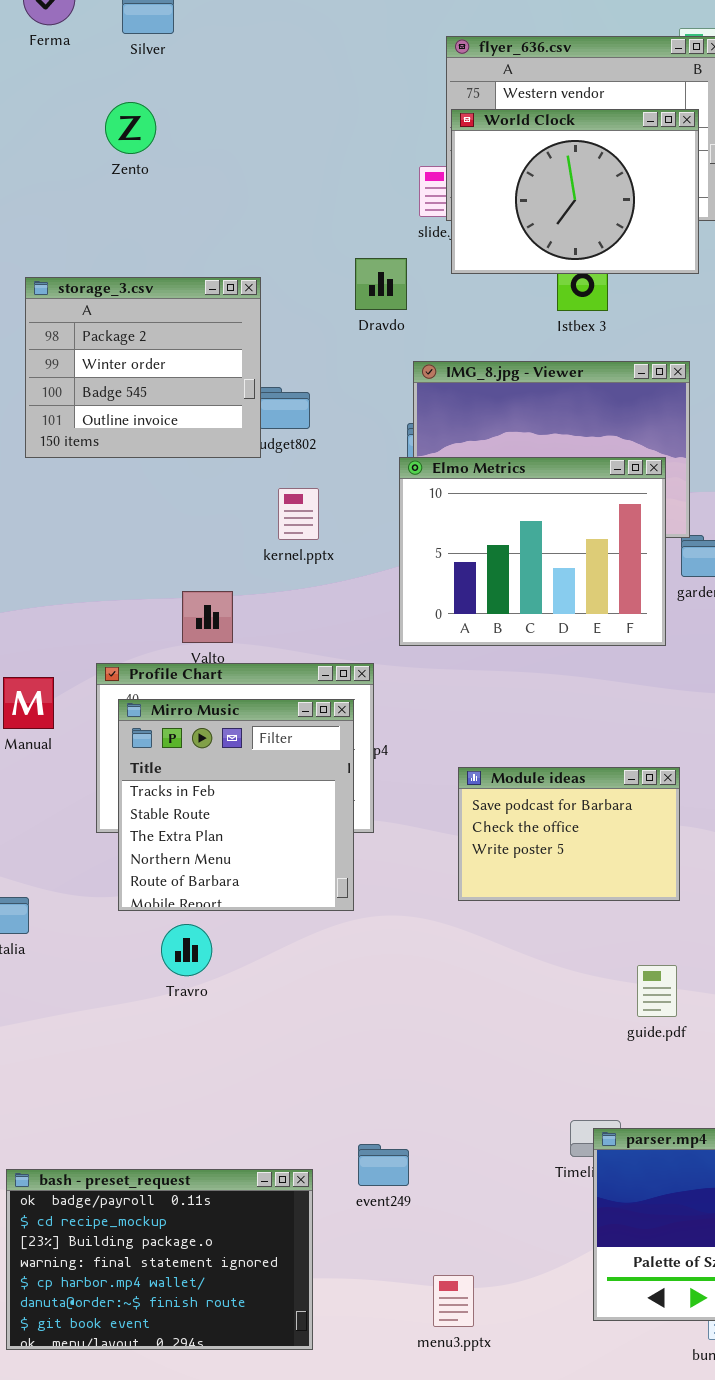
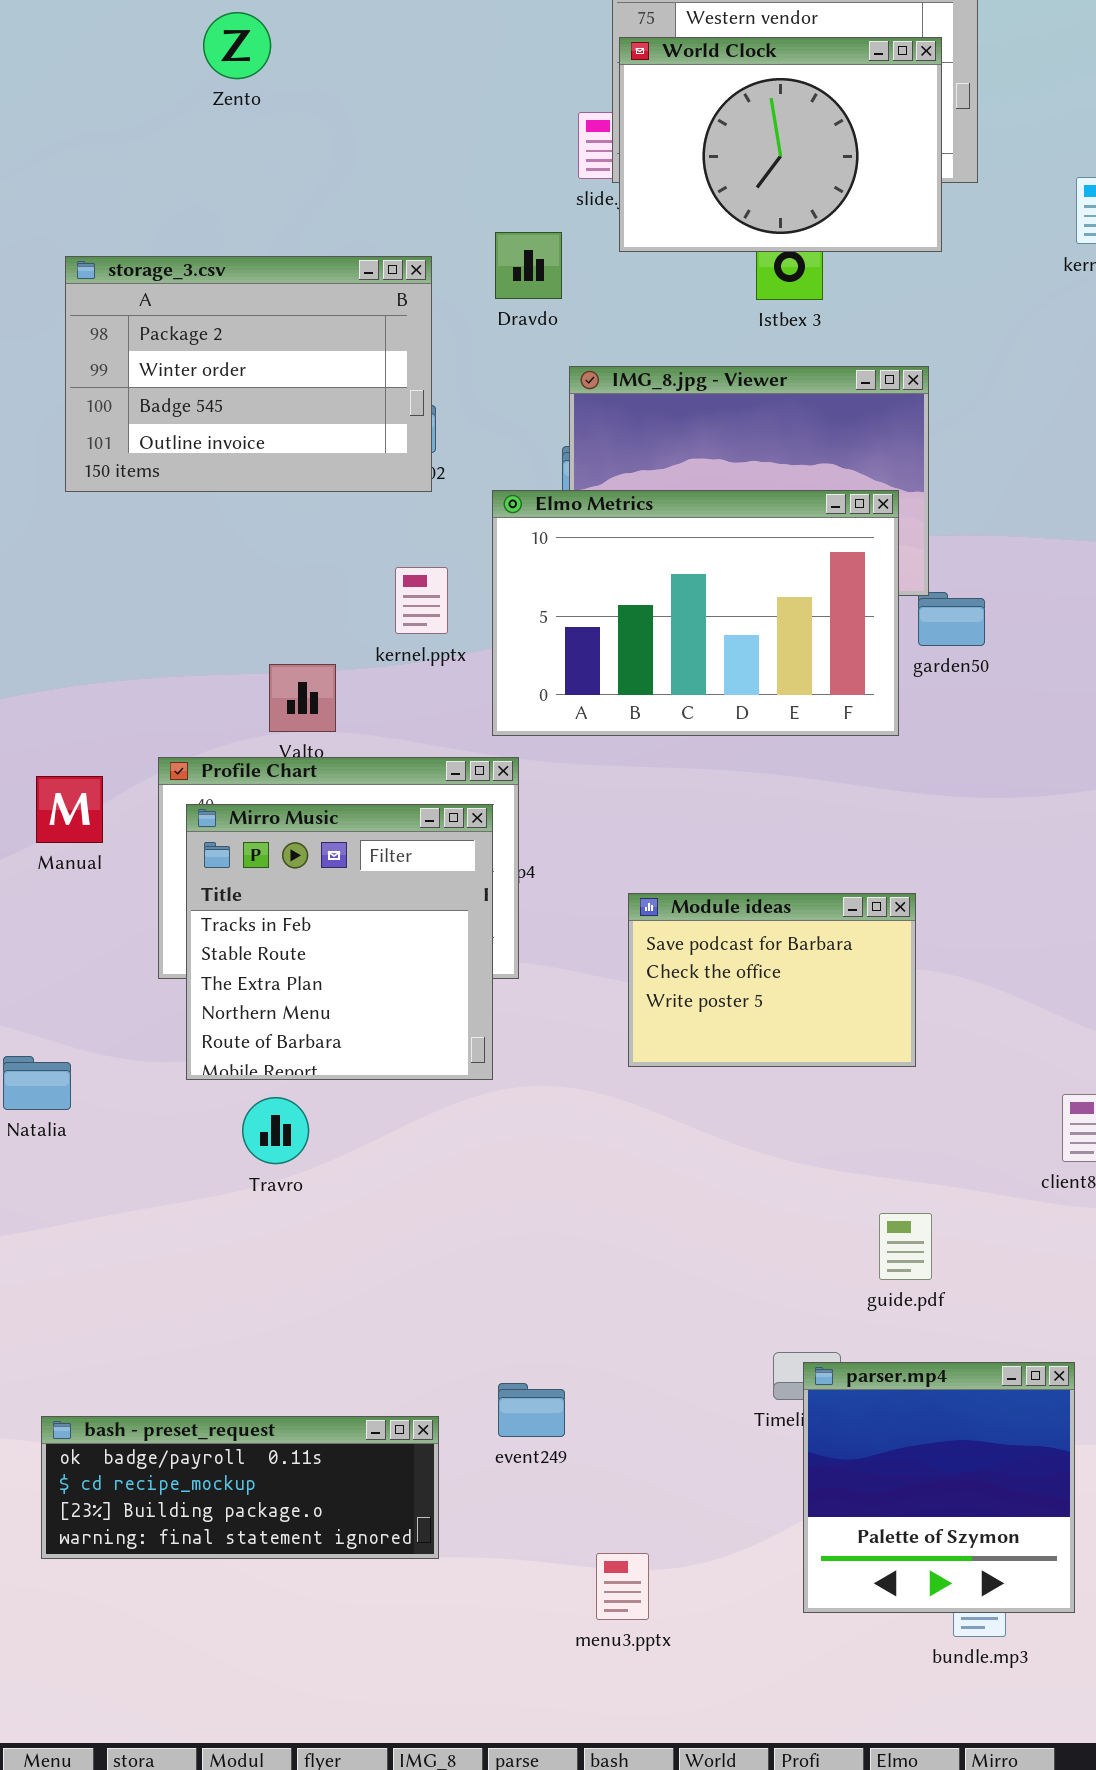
Zento: [105,102,156,154] -> [203,12,271,79], moved
storage_3.csv: [25,277,261,458] -> [65,256,432,492], resized
Elmo Metrics: [399,457,666,646] -> [492,490,899,736], resized
kernel.pptx: [278,488,319,540] -> [395,567,448,634], moved
guide.pdf: [637,965,677,1017] -> [879,1213,932,1280], moved
bash - preset_request: [6,1169,313,1350] -> [41,1416,439,1559], resized

